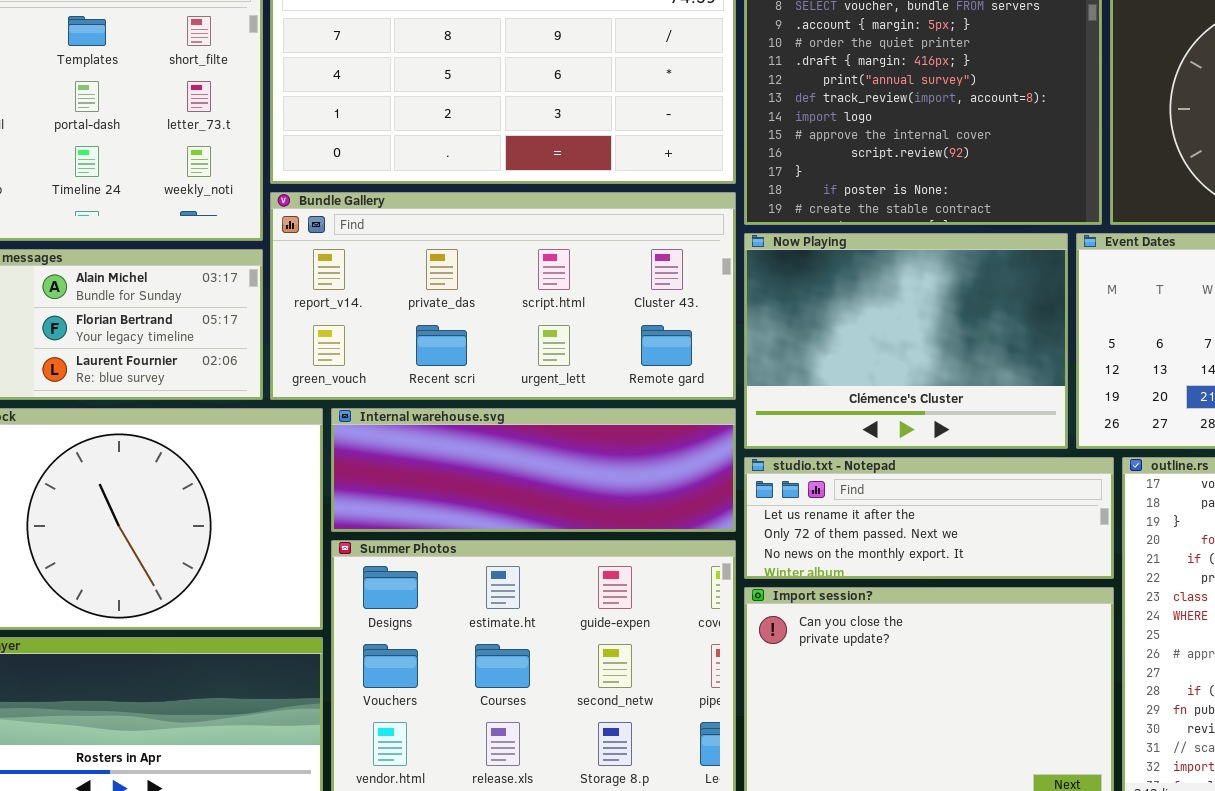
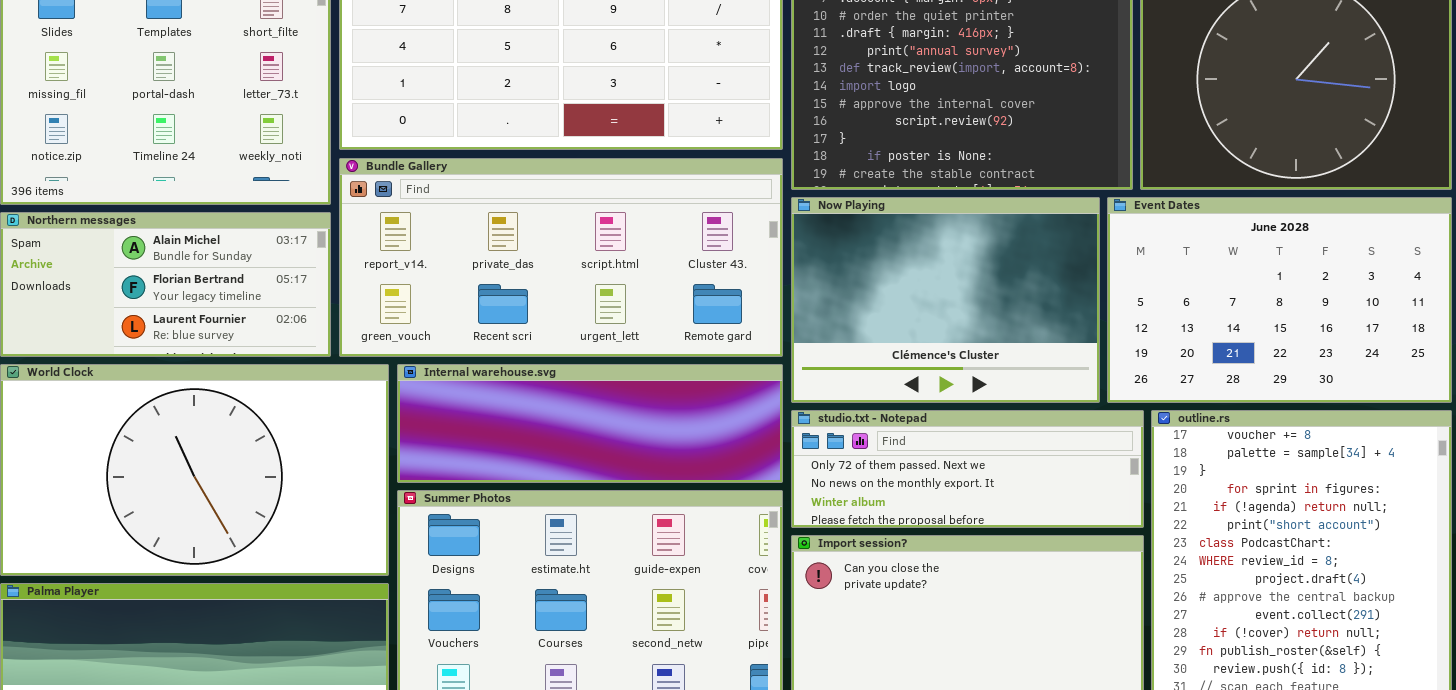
studio.txt - Notepad: [744,457,1114,579] -> [791,410,1144,528], scrolled down 1 row

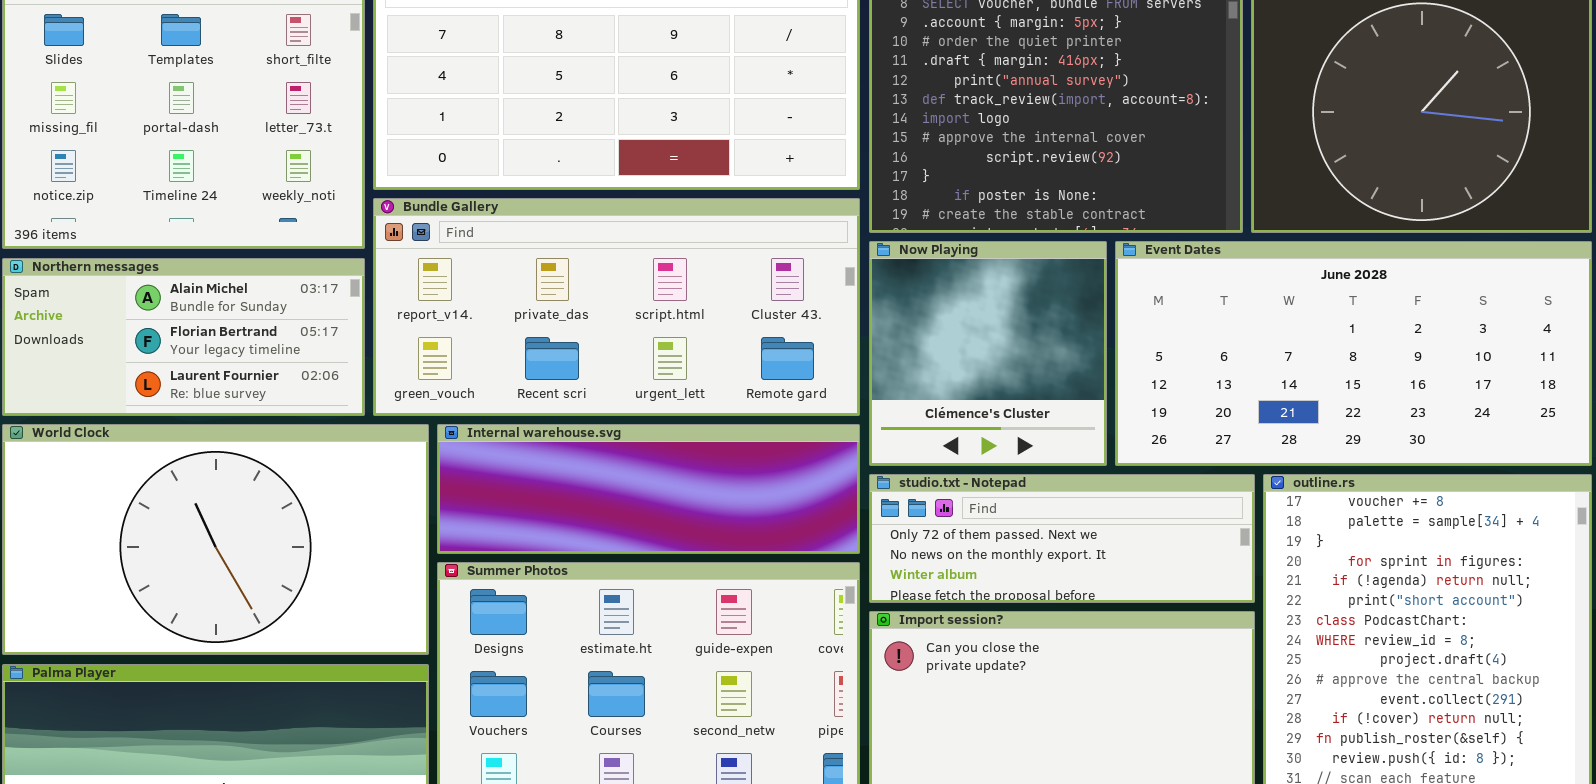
Now Playing: [791,197,1100,403] -> [869,241,1107,466], resized
Event Dates: [1107,197,1452,403] -> [1115,241,1592,466], resized

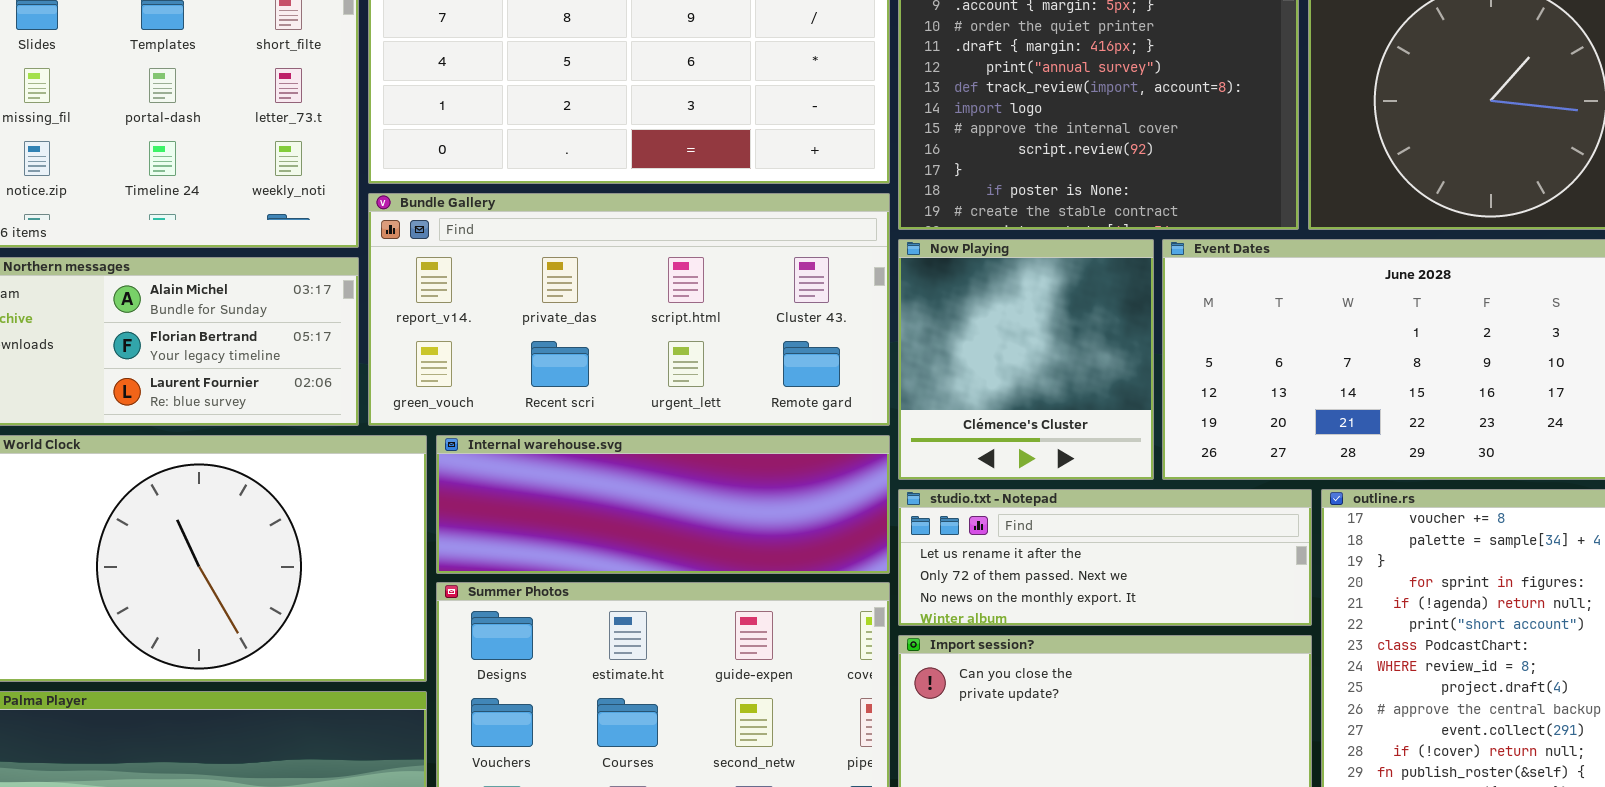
studio.txt - Notepad: [869,474,1255,603] -> [898,489,1312,626], scrolled up 1 row

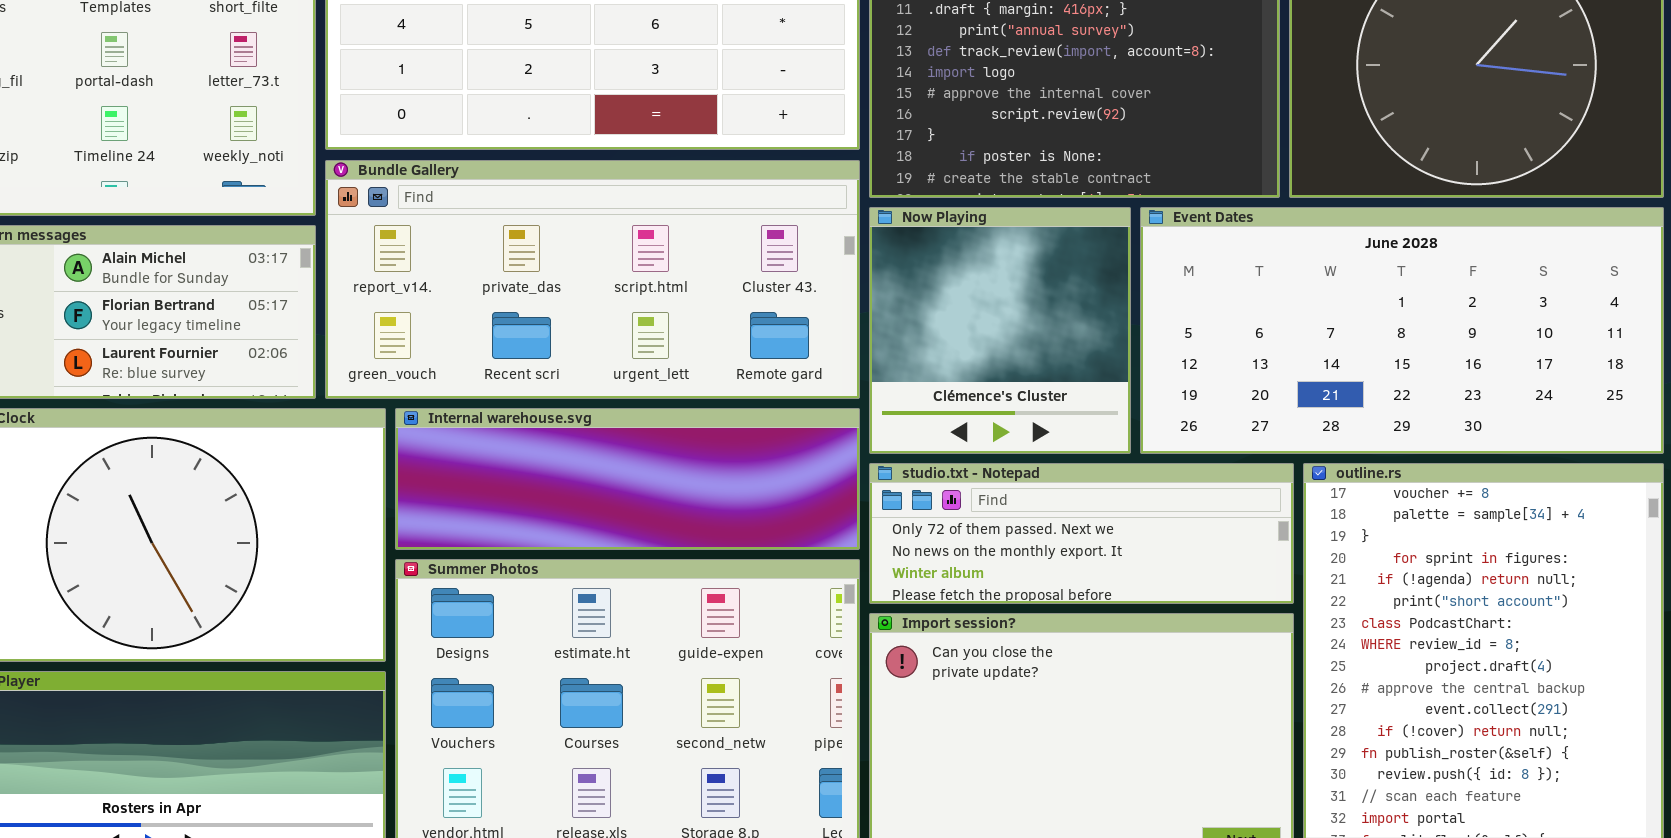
studio.txt - Notepad: [898,489,1312,626] -> [869,463,1294,604], scrolled down 1 row

